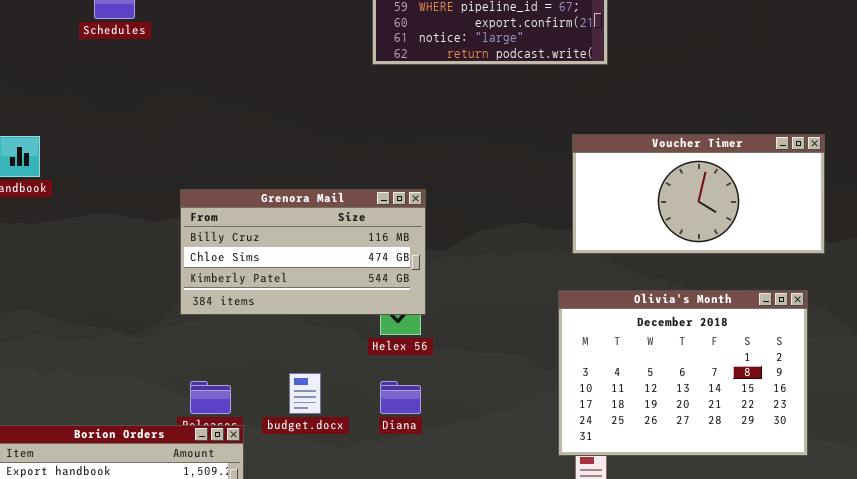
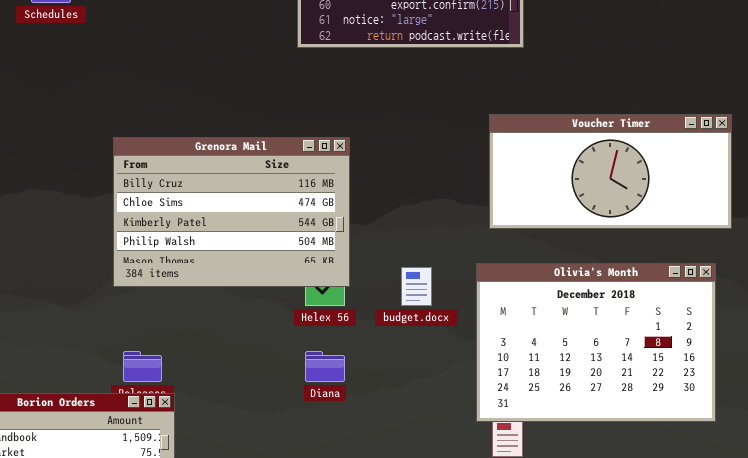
Grenora Mail: [180,189,426,315] -> [113,137,350,287], resized
budget.docx: [289,373,321,414] -> [401,267,432,306], moved

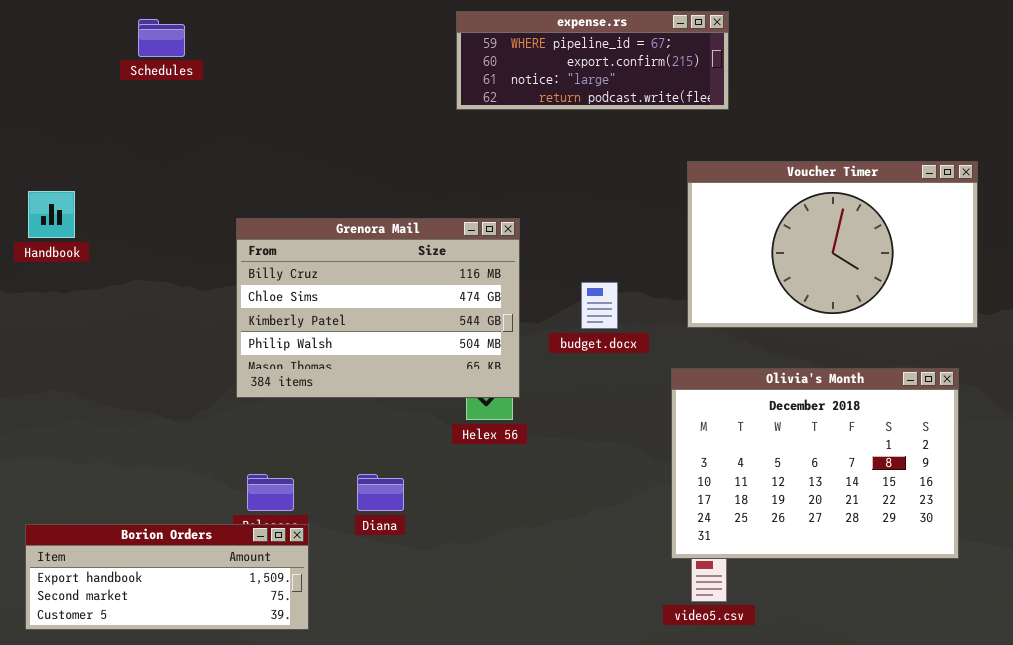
Voucher Timer: [489,114,732,229] -> [687,161,978,328], resized
budget.docx: [401,267,432,306] -> [581,282,618,329], moved
Diana: [305,351,345,382] -> [357,474,404,511], moved

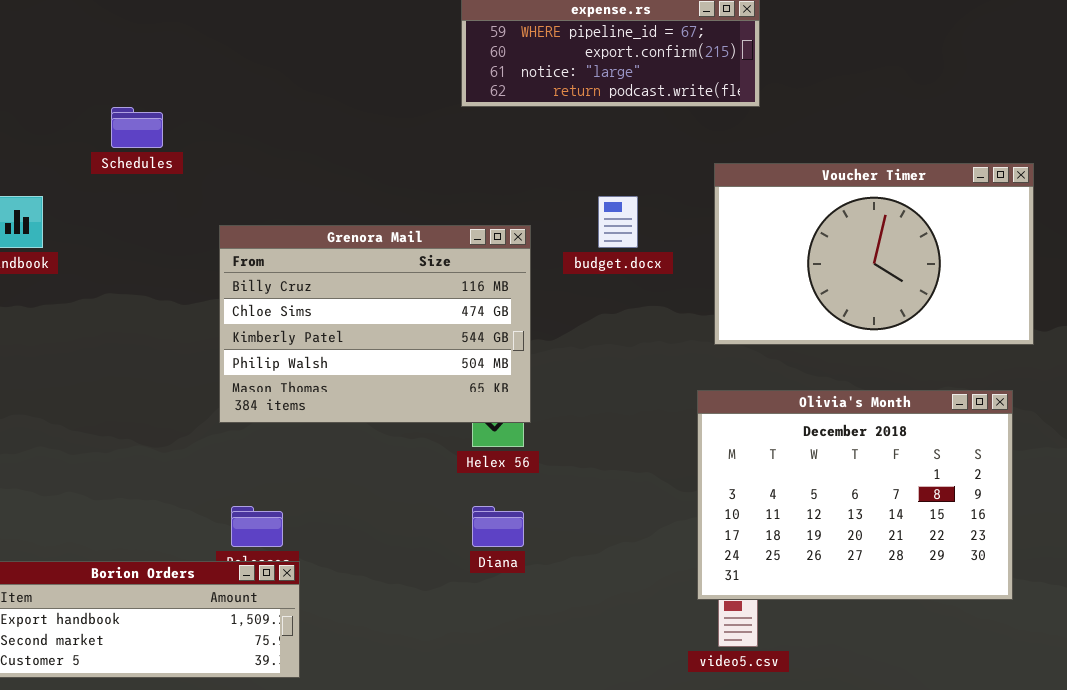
Schedules: [138,19,185,57] -> [111,107,163,148], moved
budget.docx: [581,282,618,329] -> [598,196,638,248], moved
Diana: [357,474,404,511] -> [472,506,524,547], moved

